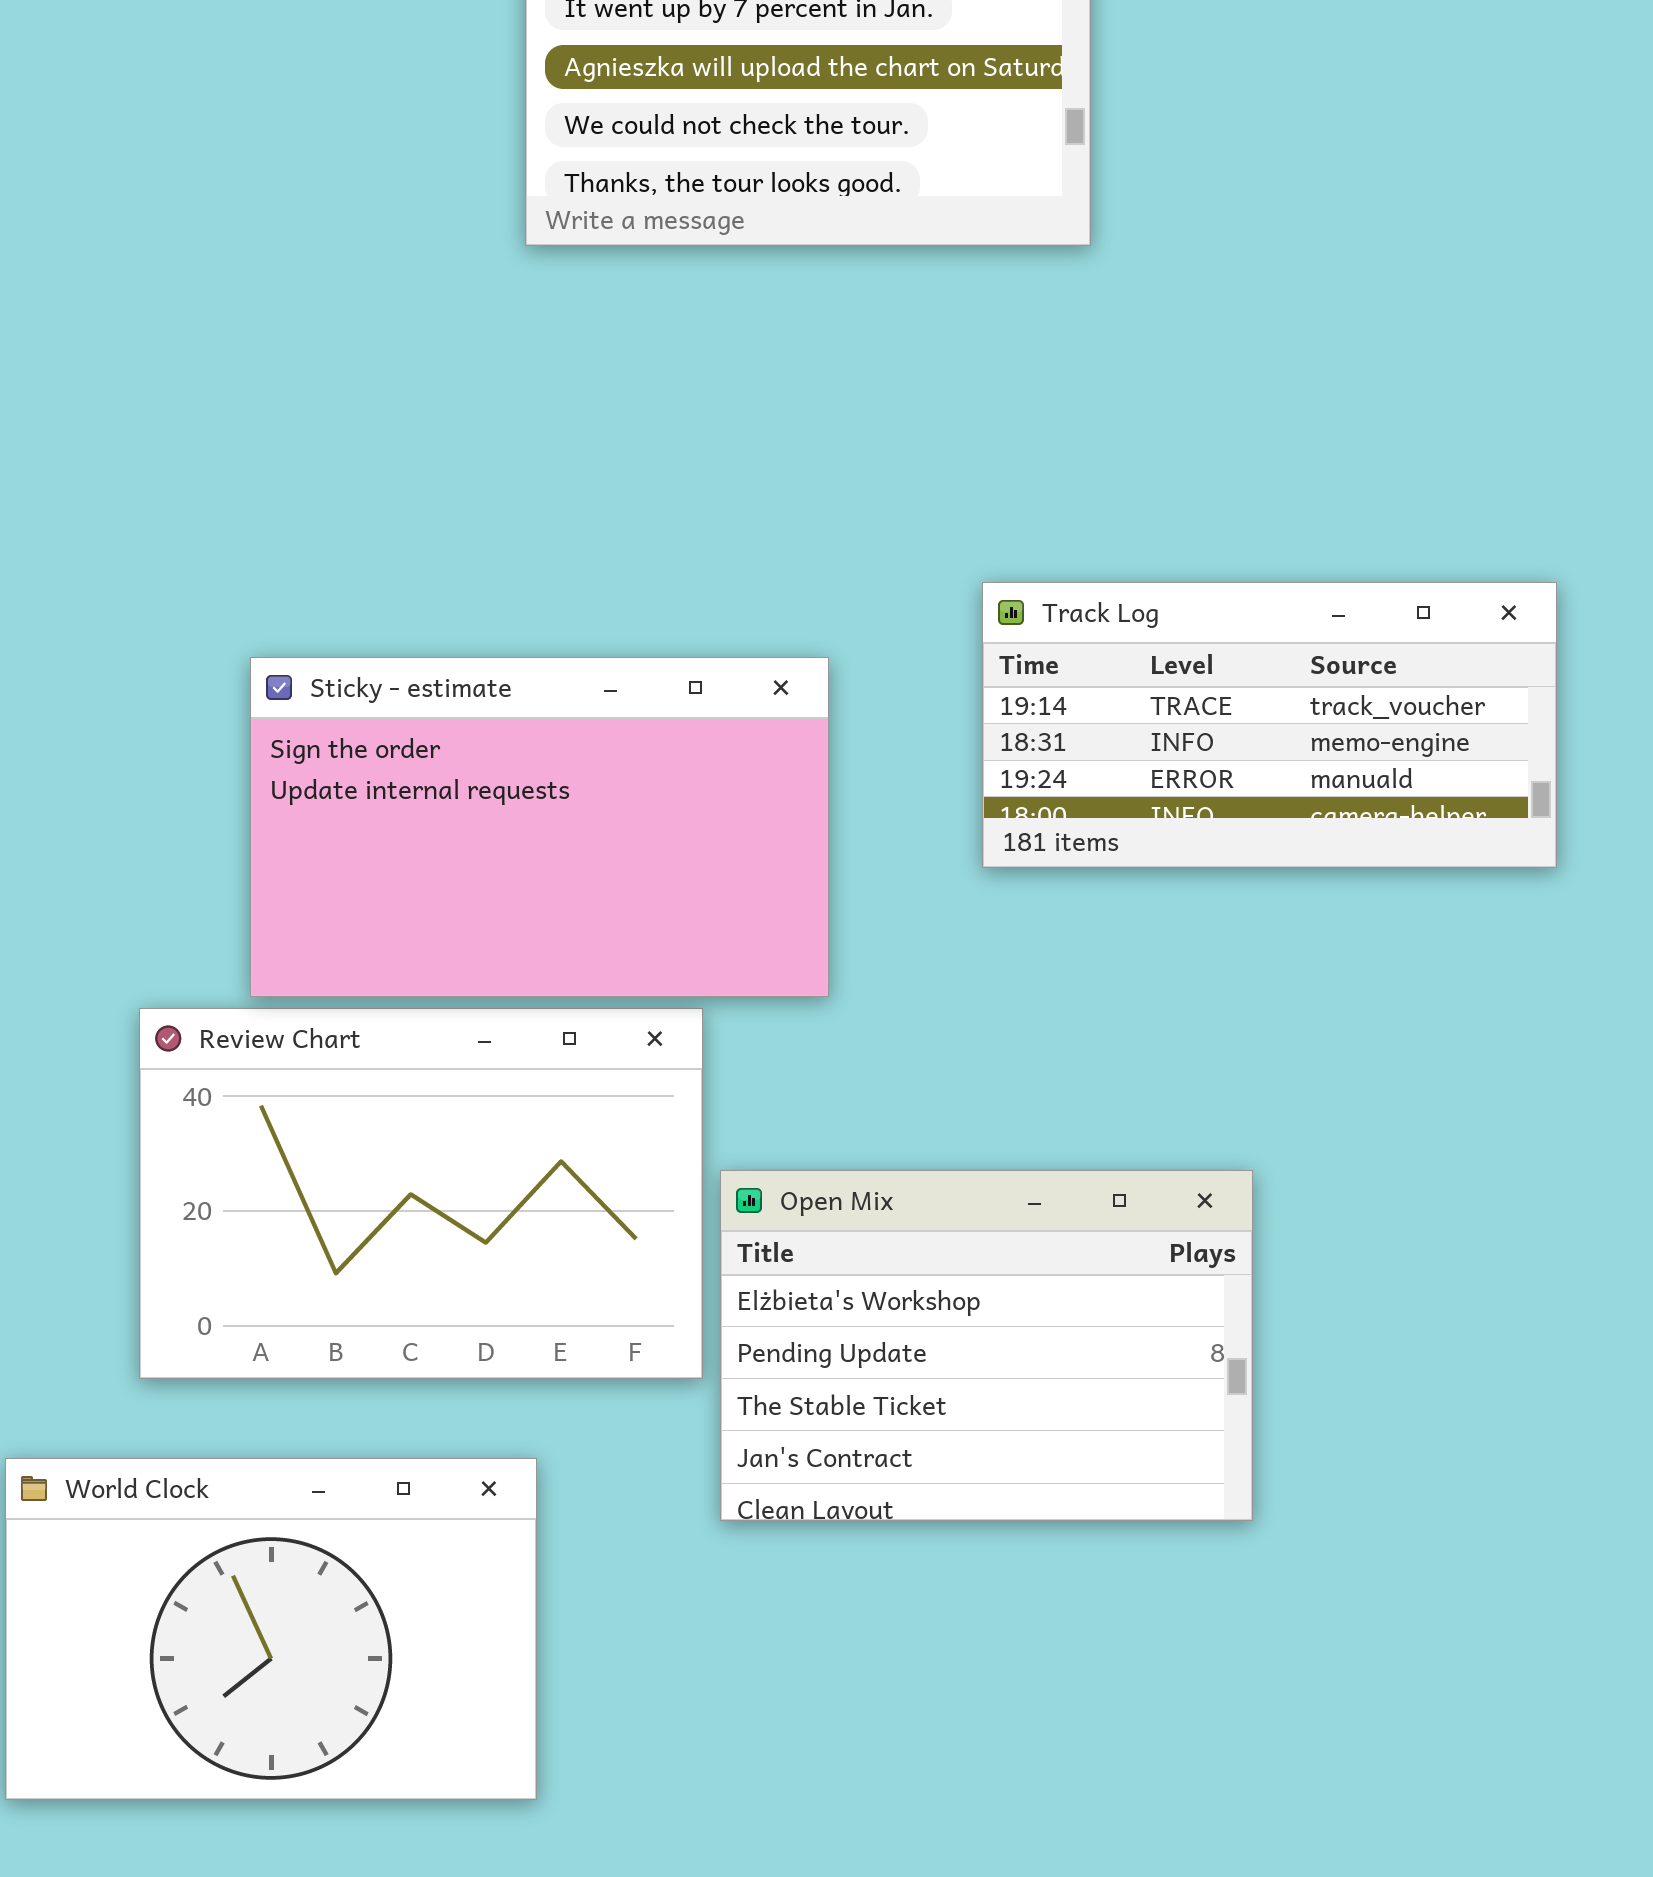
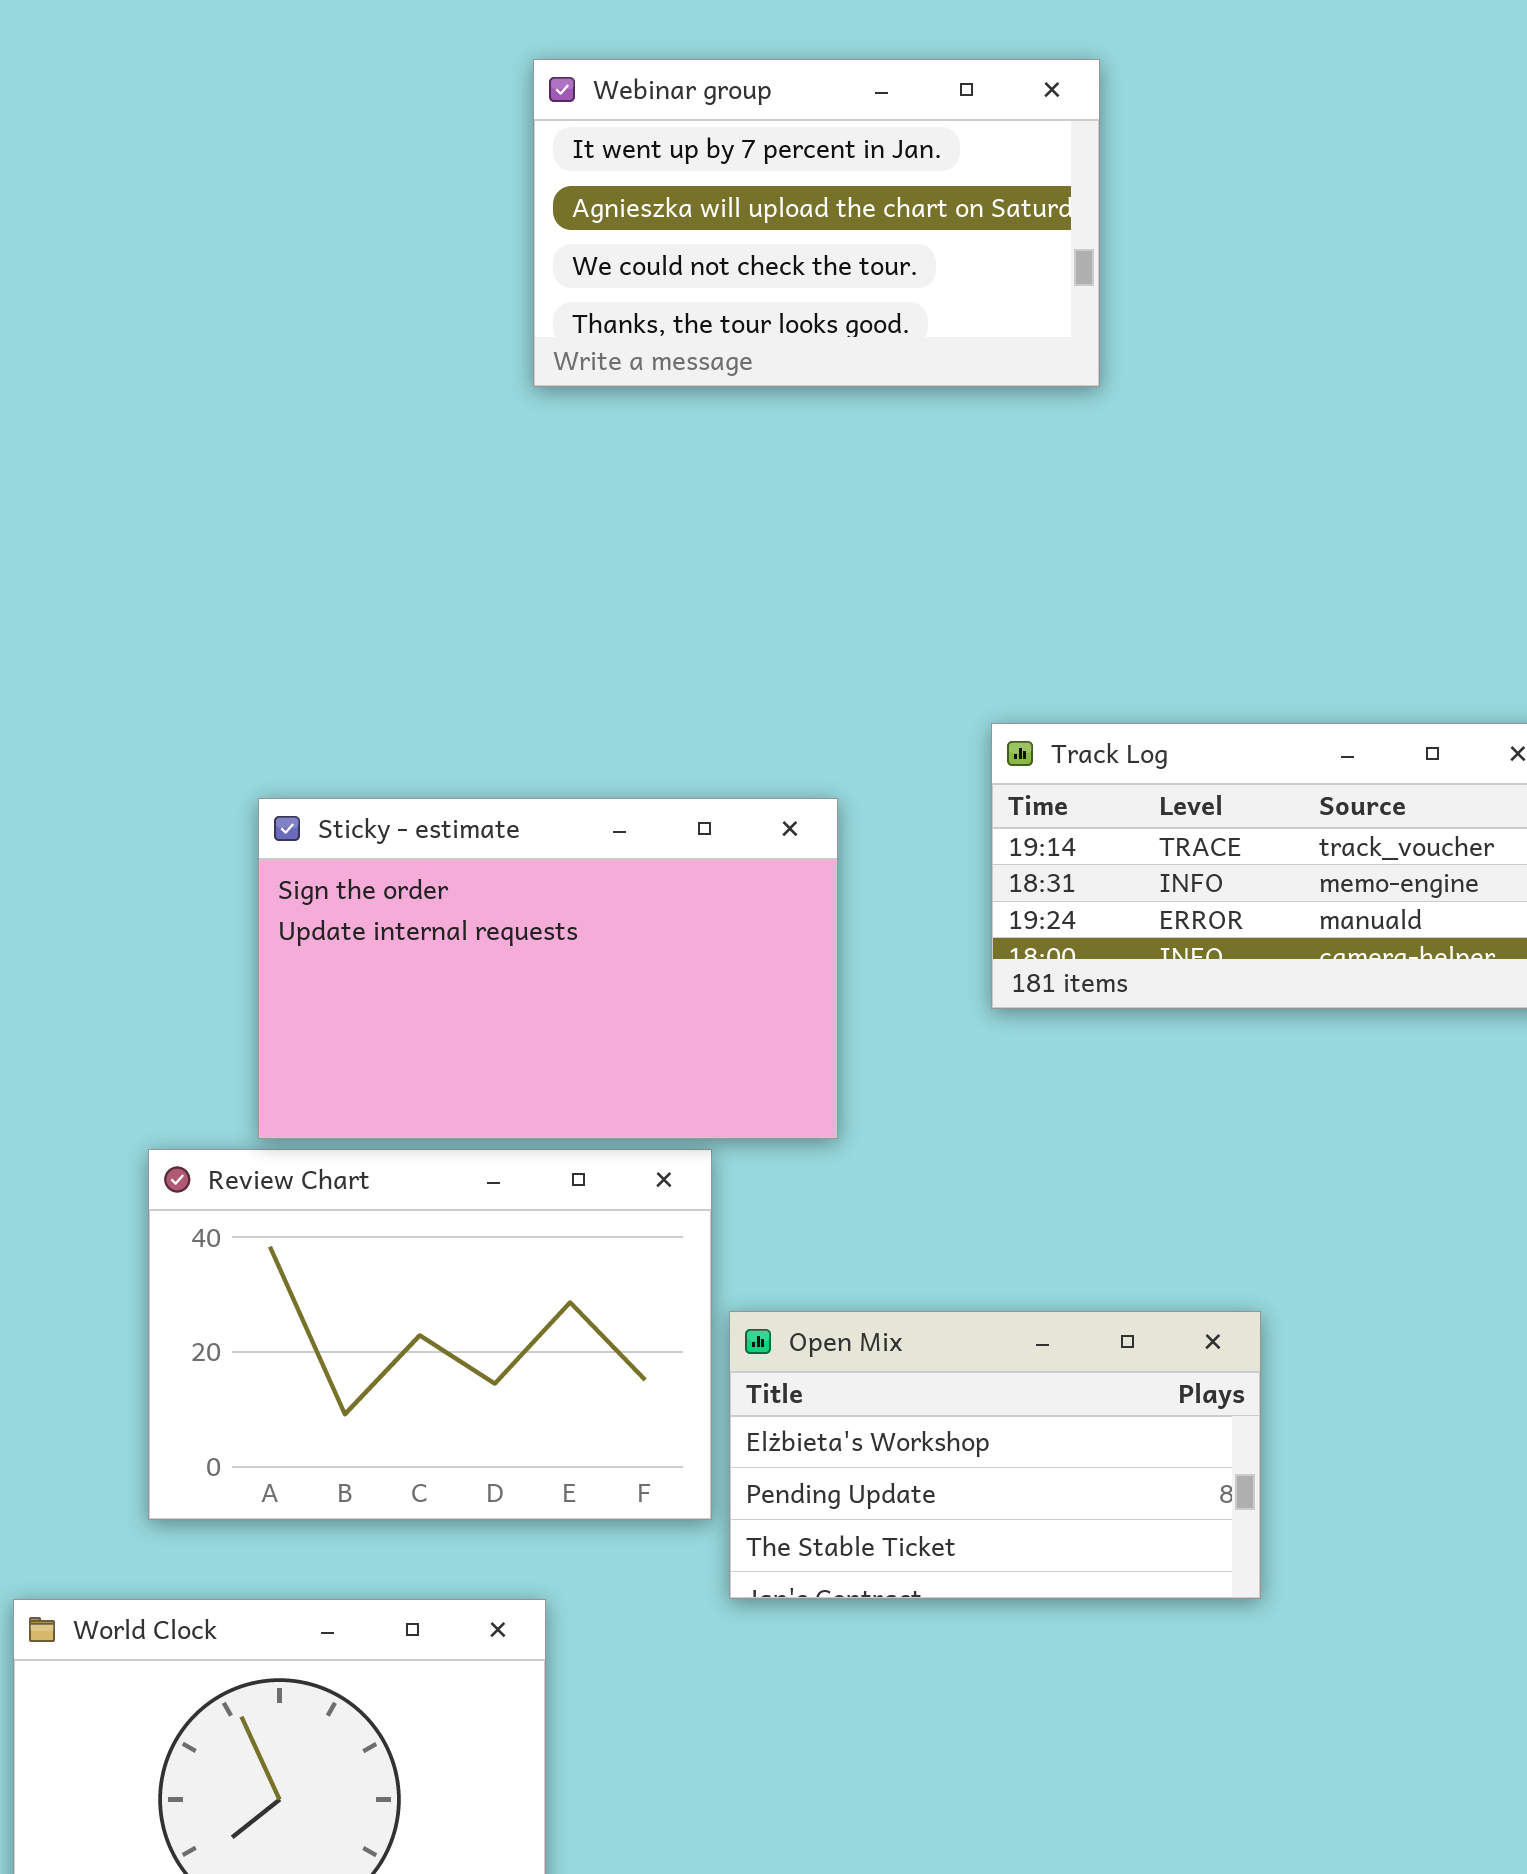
Open Mix: [720,1170,1253,1521] -> [729,1311,1261,1599], resized

